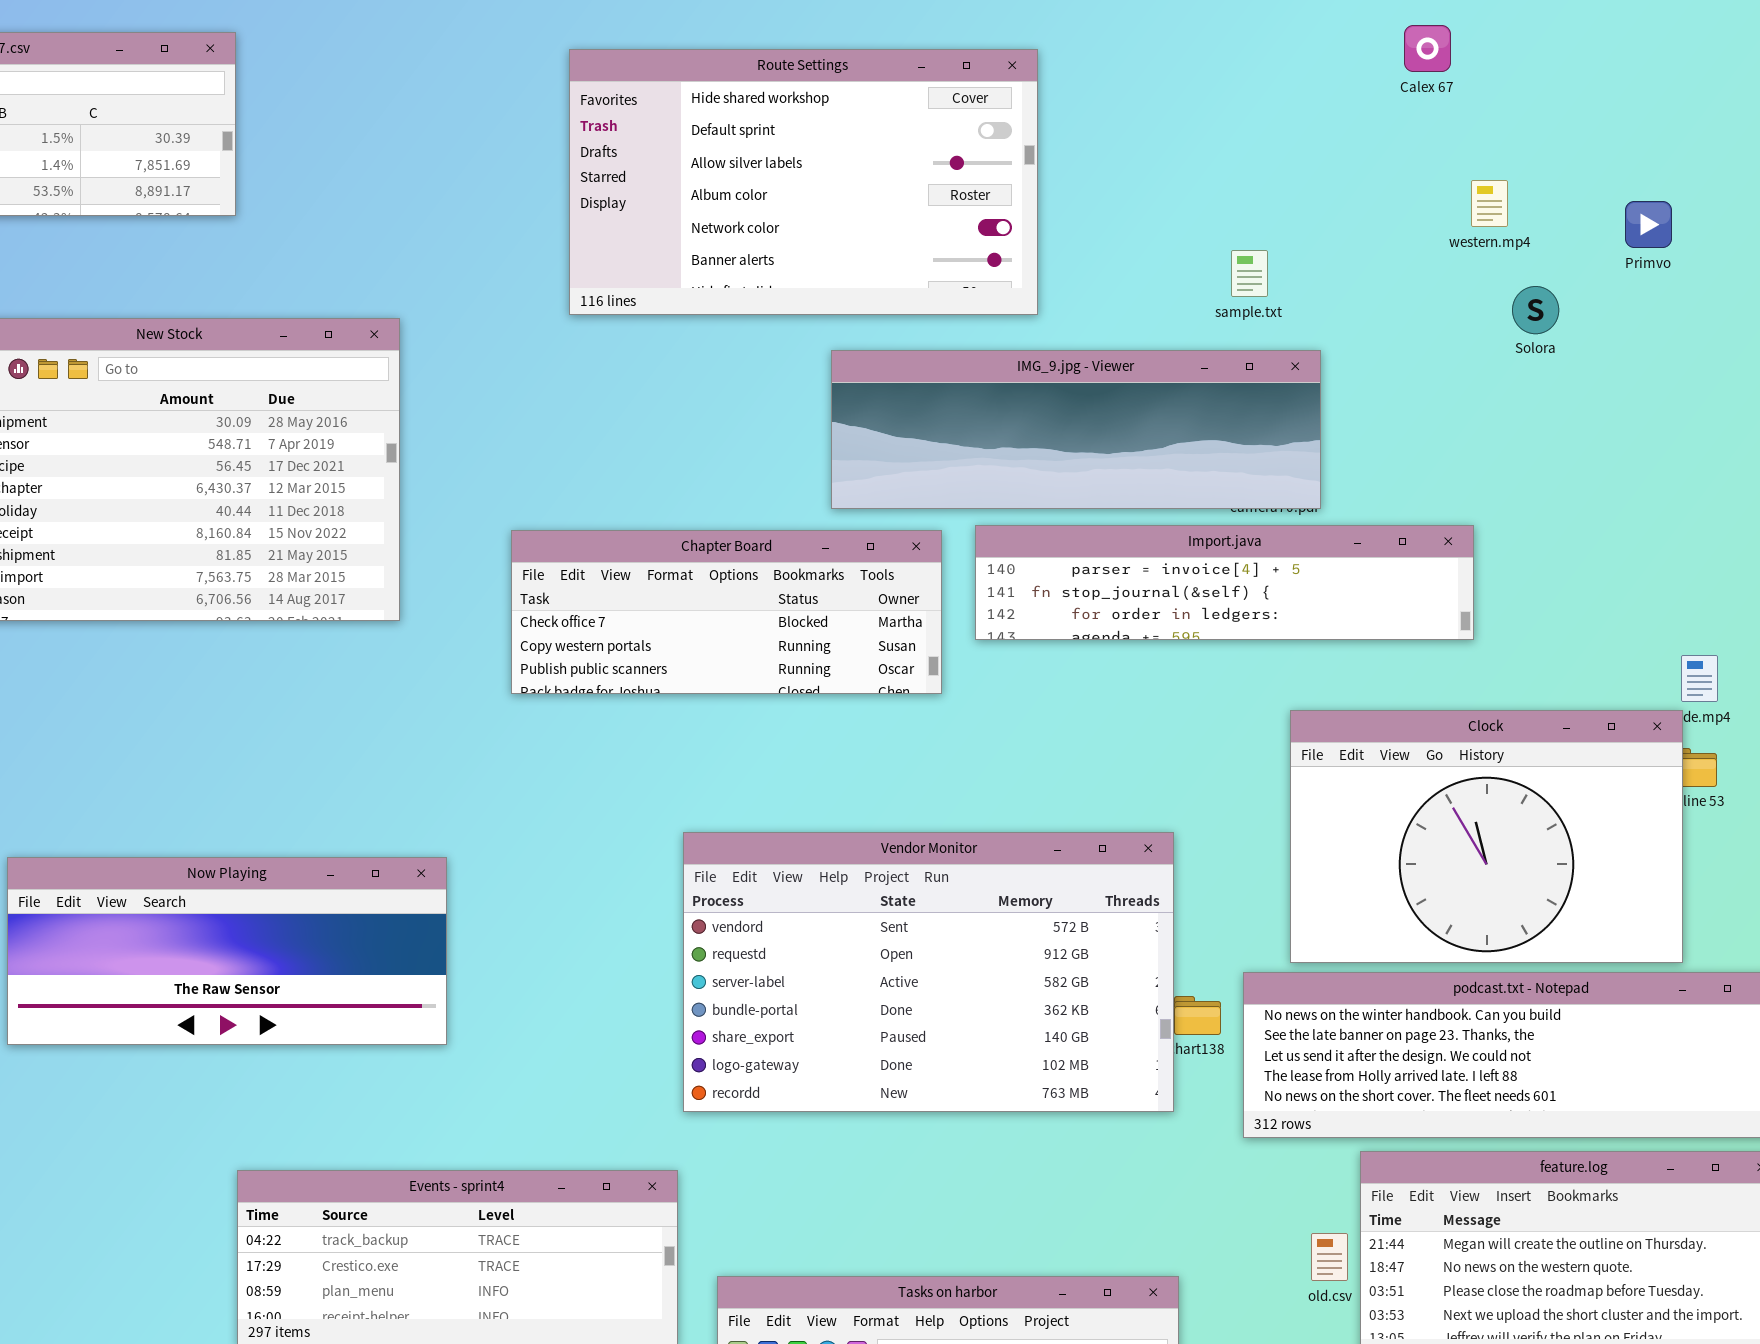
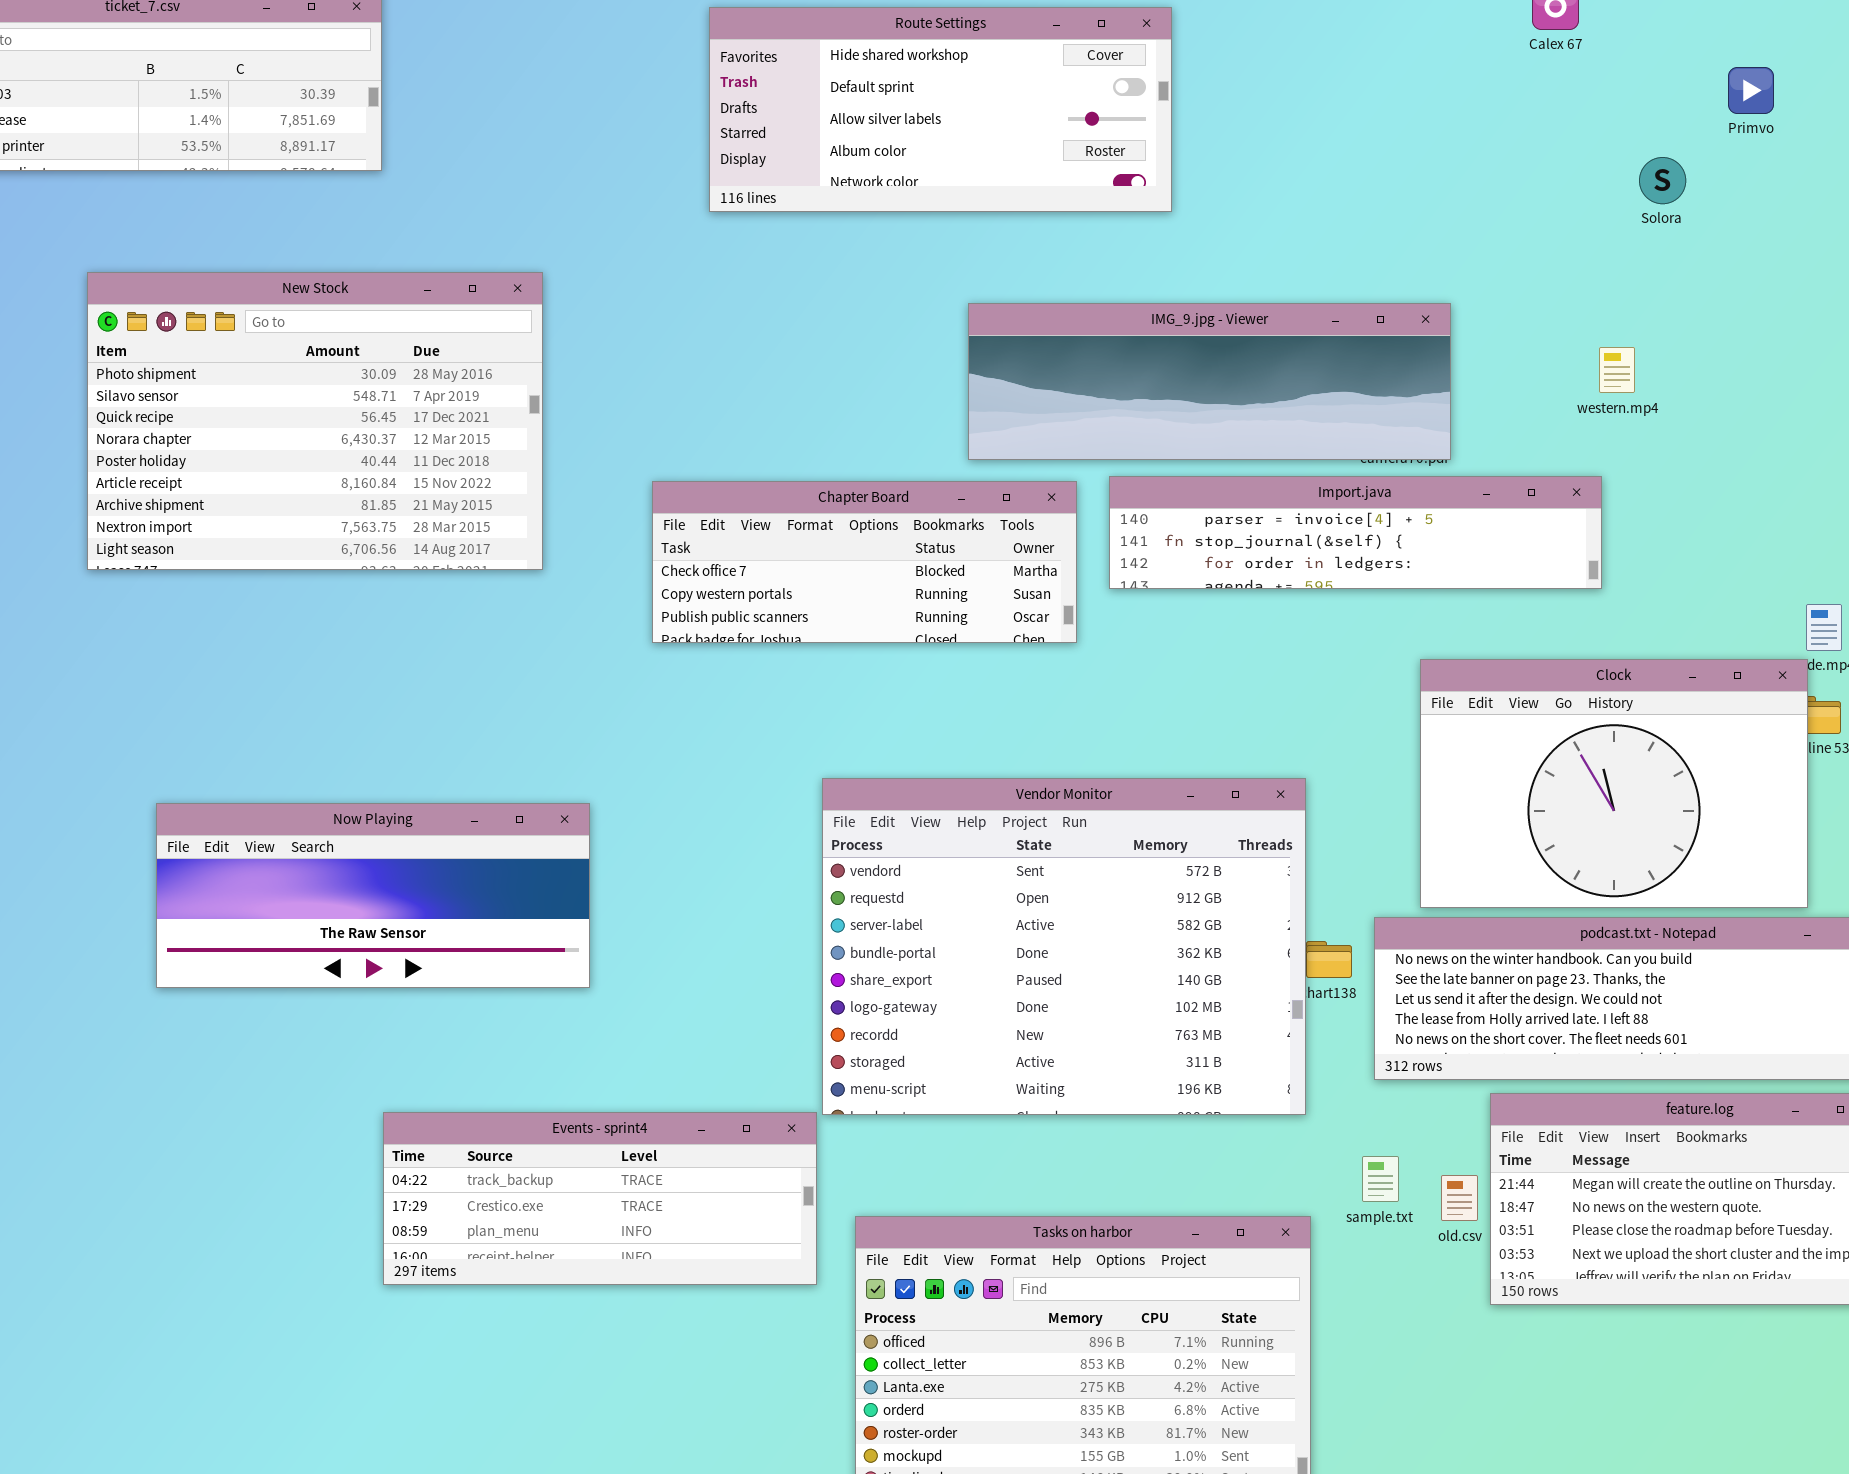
Route Settings: [569,49,1038,315] -> [709,7,1172,212], resized
western.mp4: [1471,180,1508,227] -> [1599,347,1635,393], moved
Primvo: [1625,201,1672,248] -> [1728,67,1774,114], moved
sample.txt: [1231,250,1268,297] -> [1362,1156,1399,1202], moved
Solora: [1512,286,1559,334] -> [1639,157,1686,204], moved
Vendor Monitor: [683,832,1174,1112] -> [822,778,1306,1115], resized

